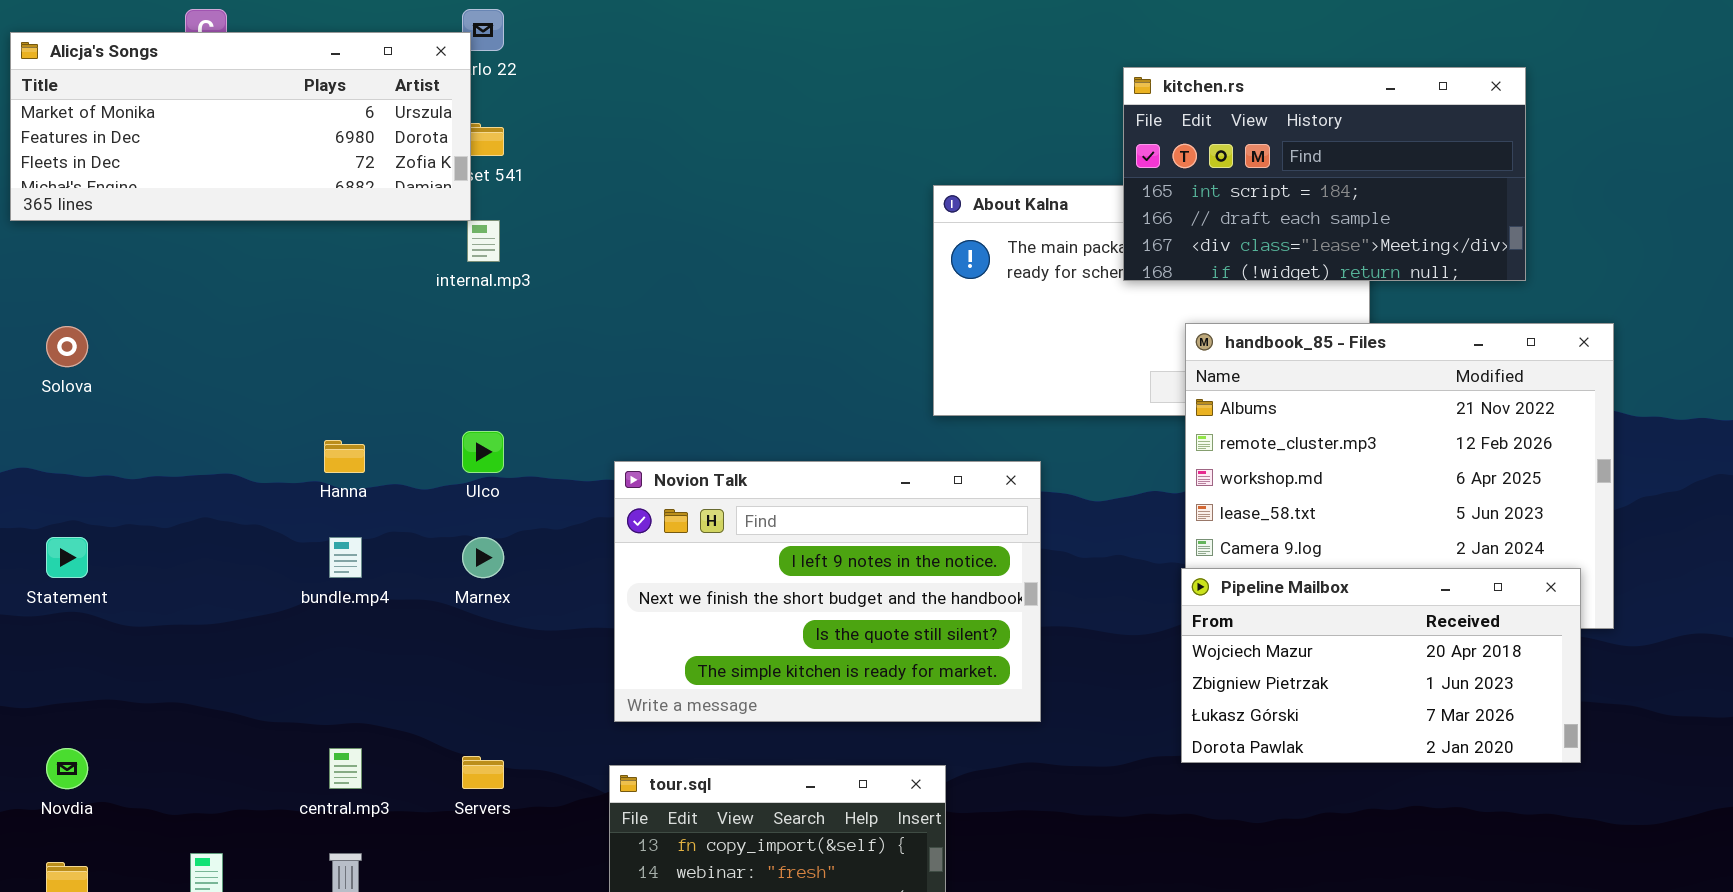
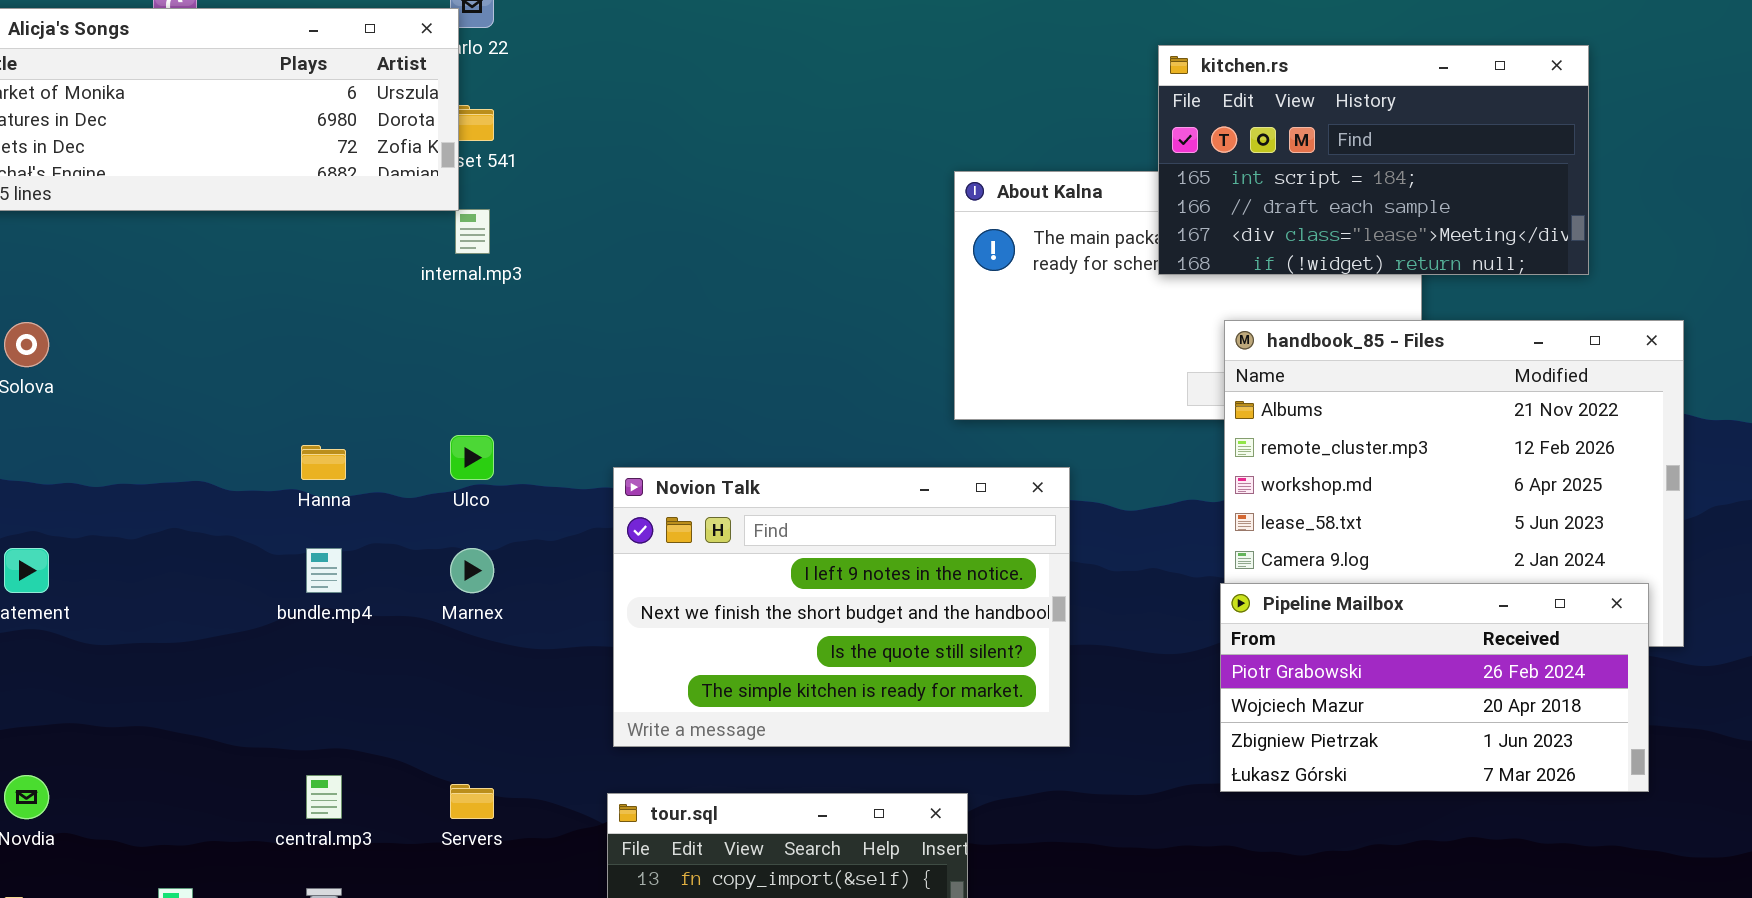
Pipeline Mailbox: [1181,568,1581,763] -> [1220,583,1649,792], scrolled up 1 row

